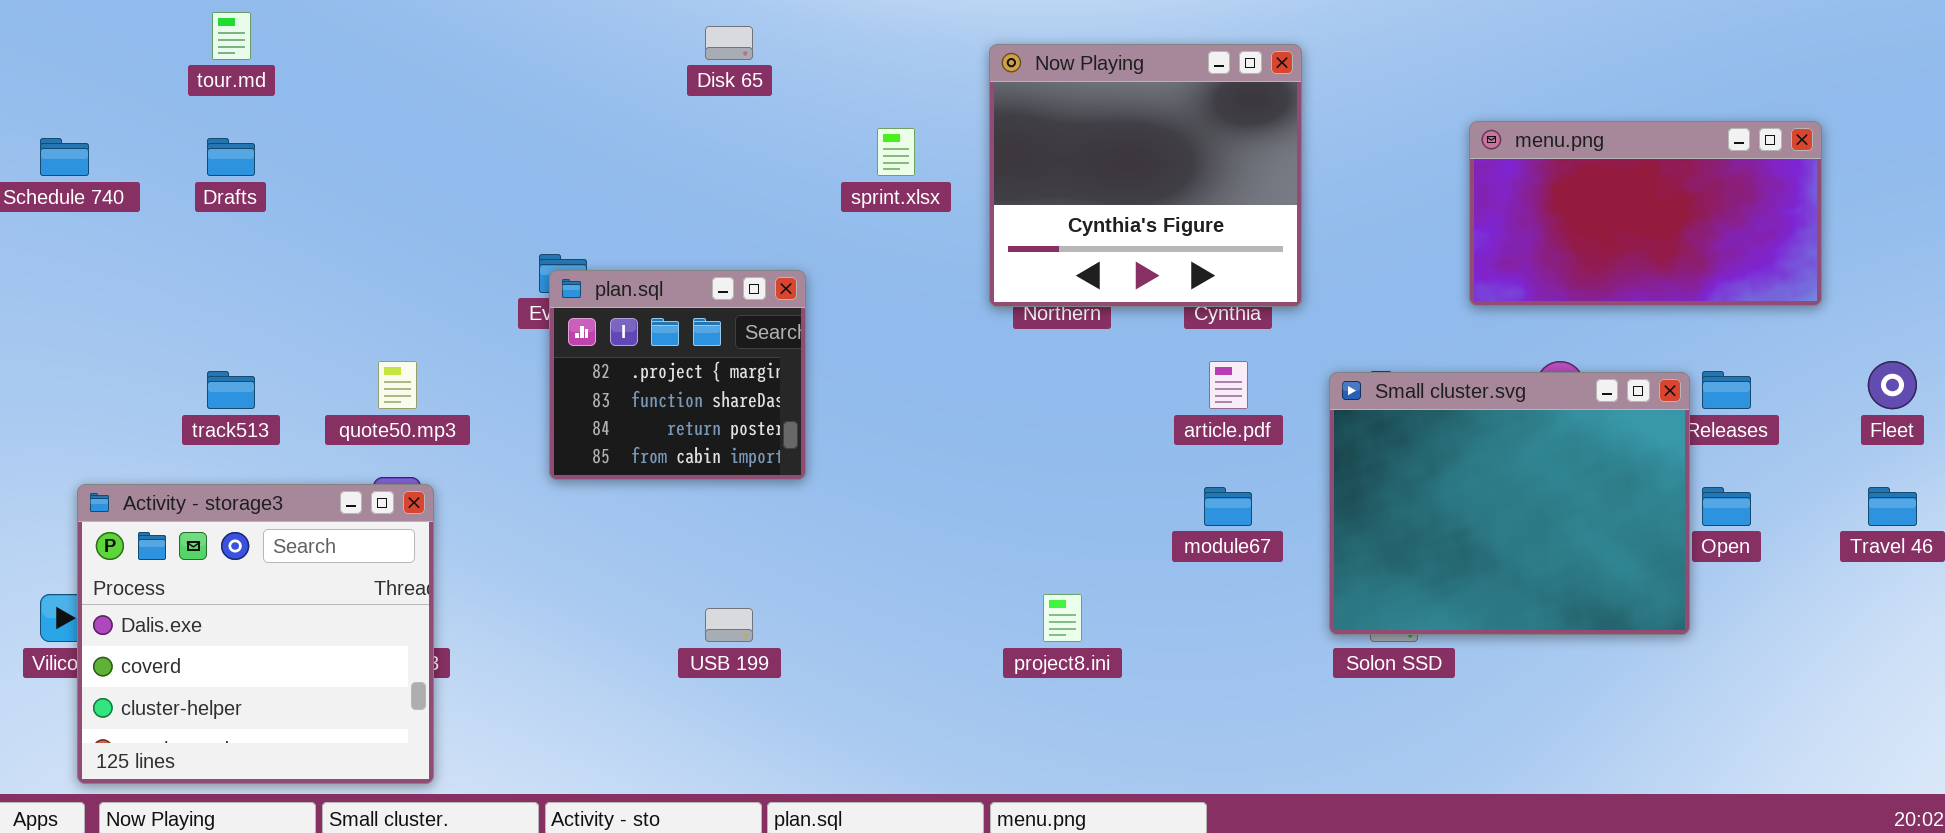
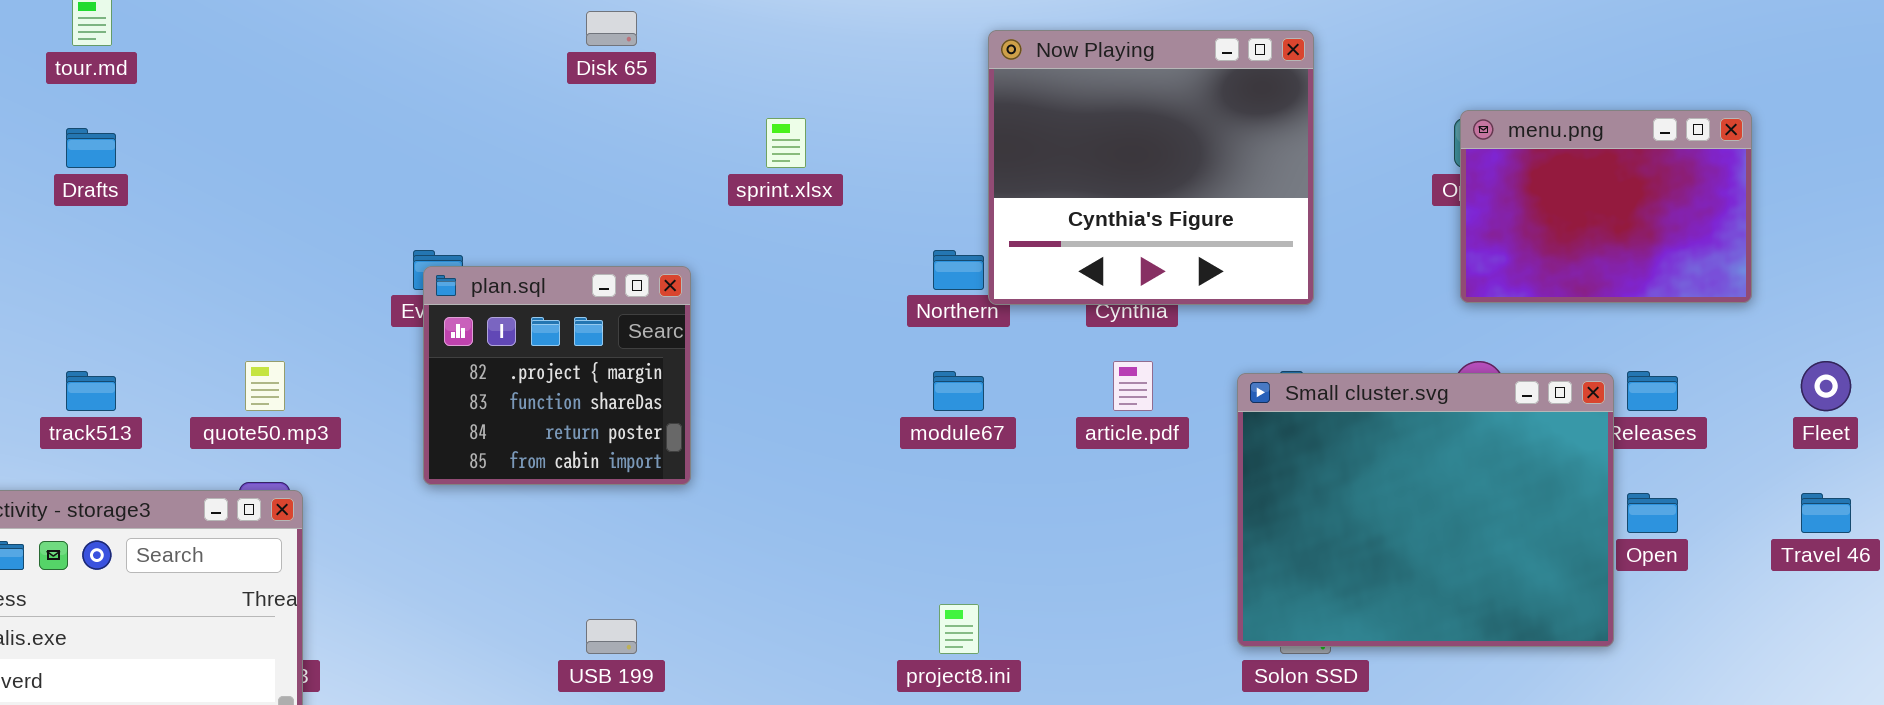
Now Playing: [989,44,1302,307] -> [988,30,1314,305], moved
menu.png: [1469,121,1822,306] -> [1460,110,1752,303], resized
module67: [1204,487,1252,526] -> [933,371,984,411], moved

